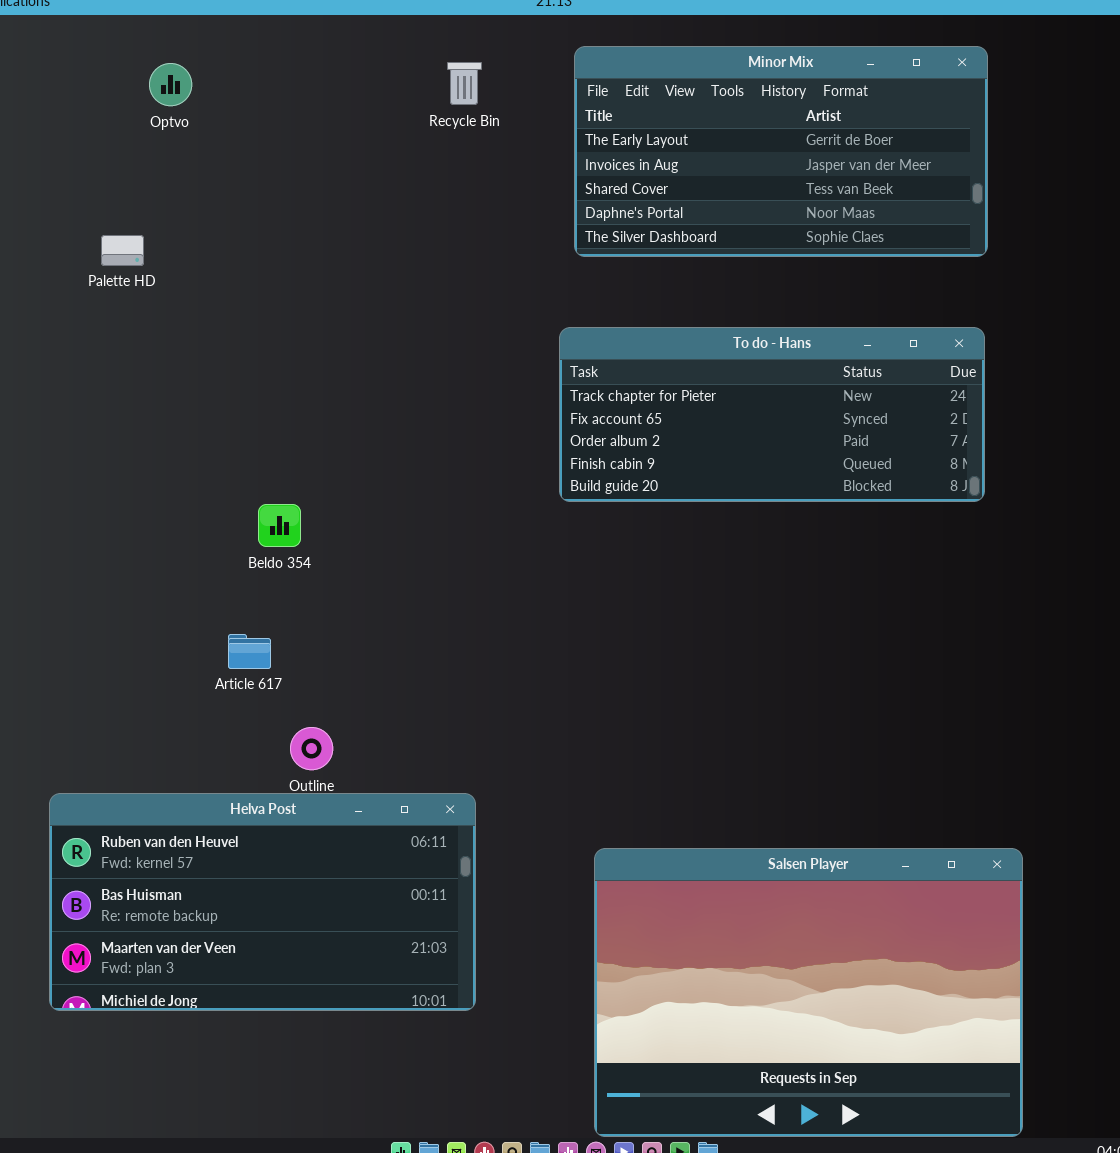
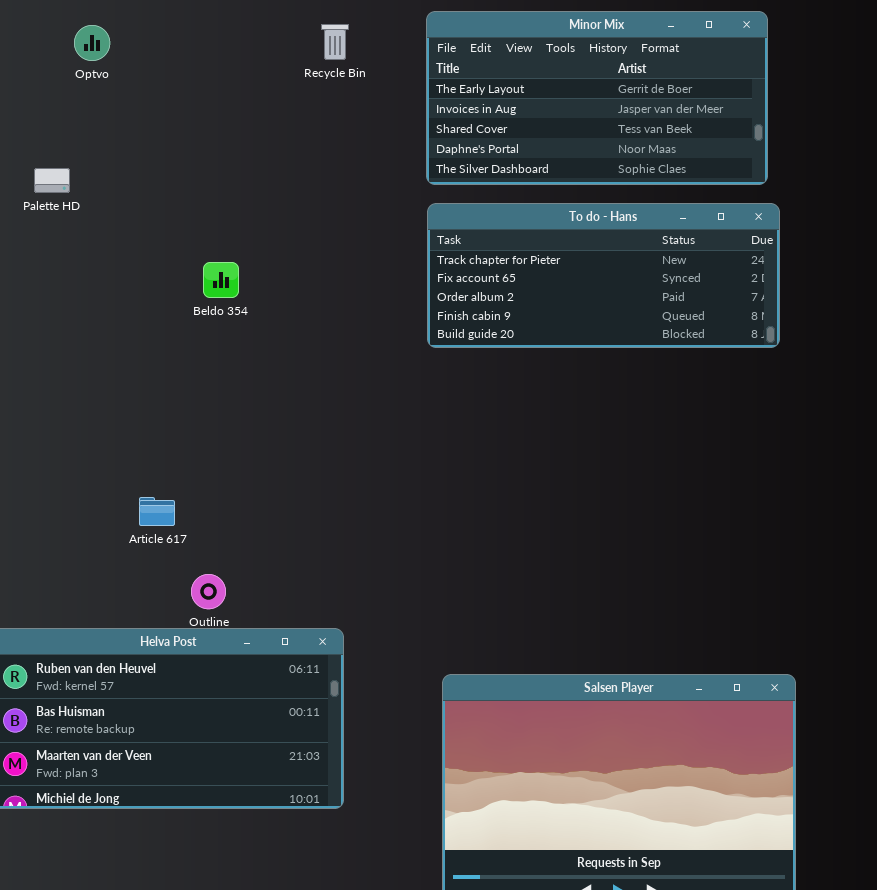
To do - Hans: [559,327,985,502] -> [427,203,780,348], moved
Beldo 354: [258,504,301,547] -> [203,262,239,298], moved

